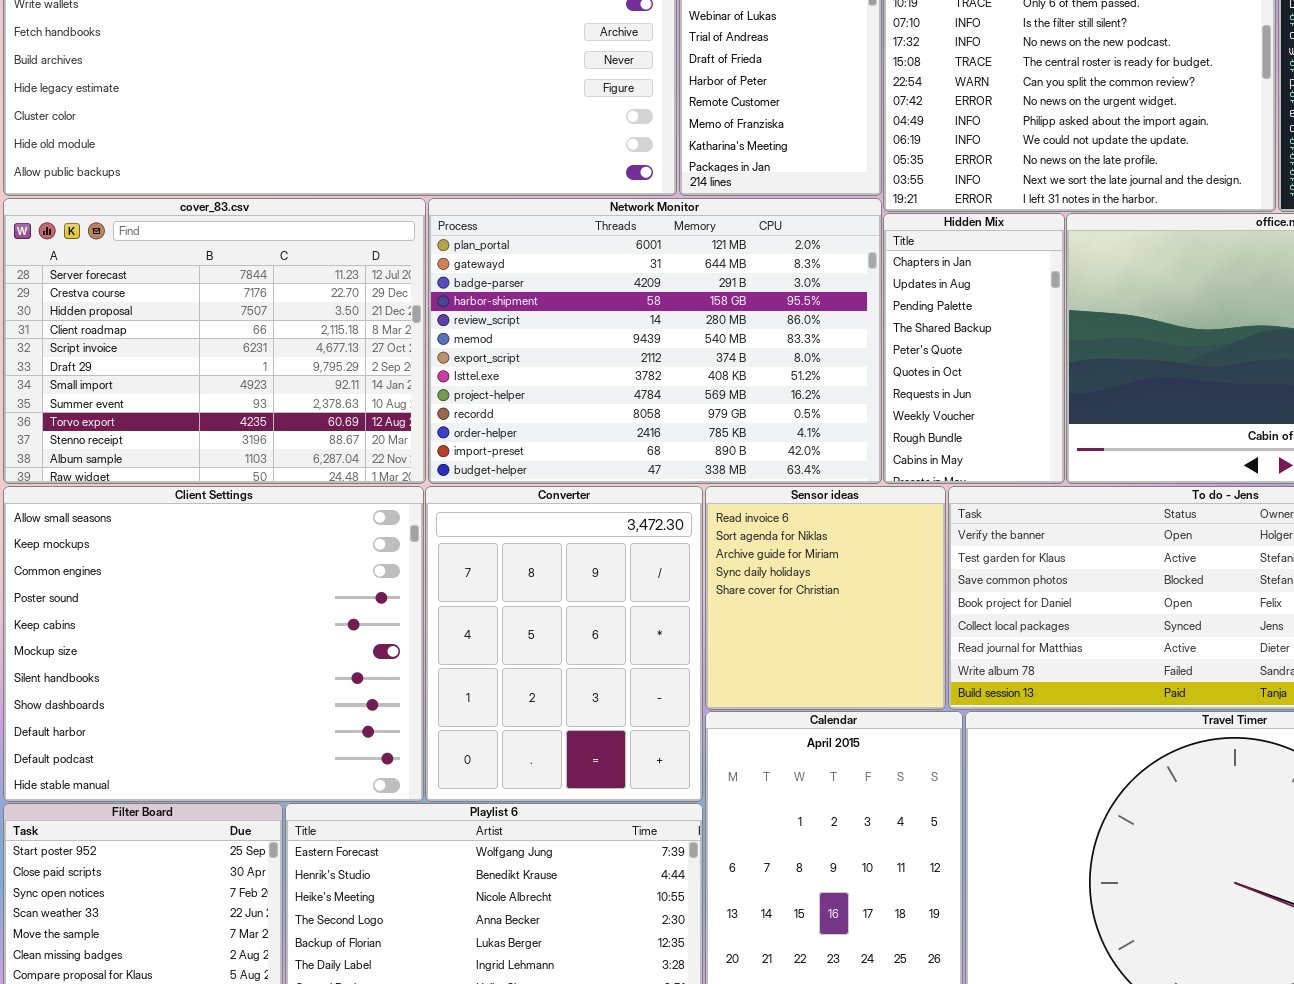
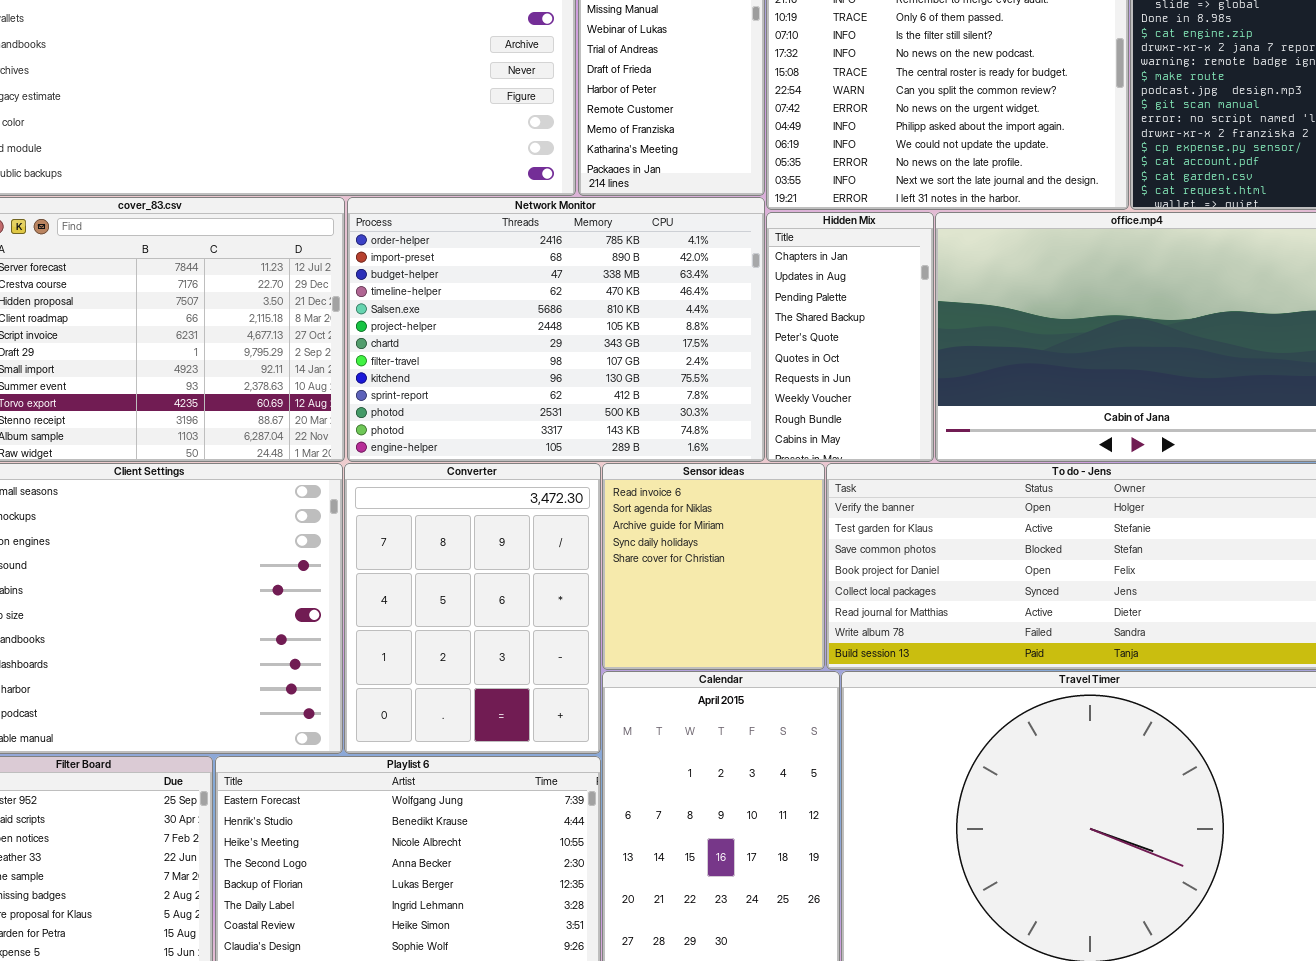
Network Monitor: [428,198,882,484] -> [347,197,765,462], scrolled down 10 rows

